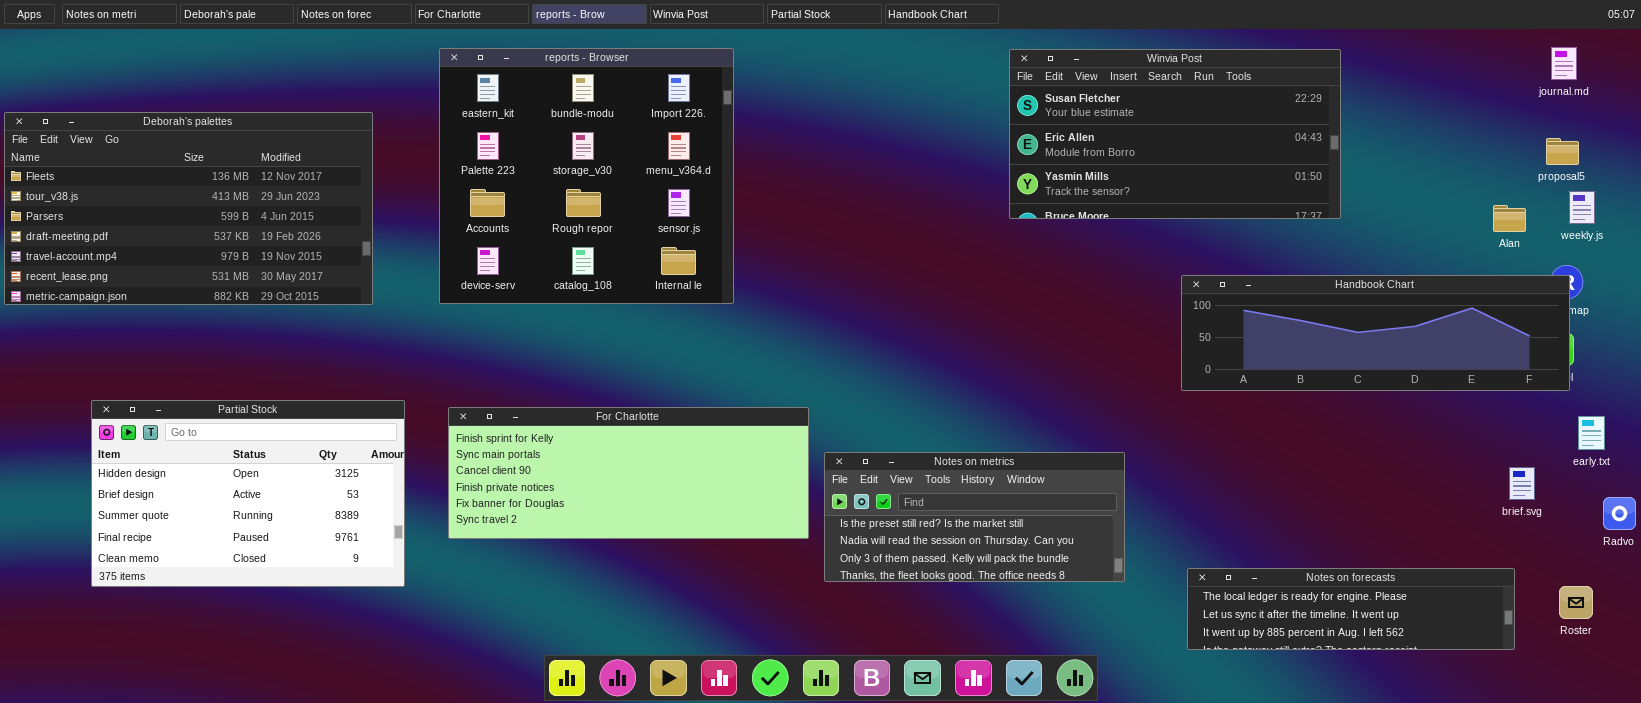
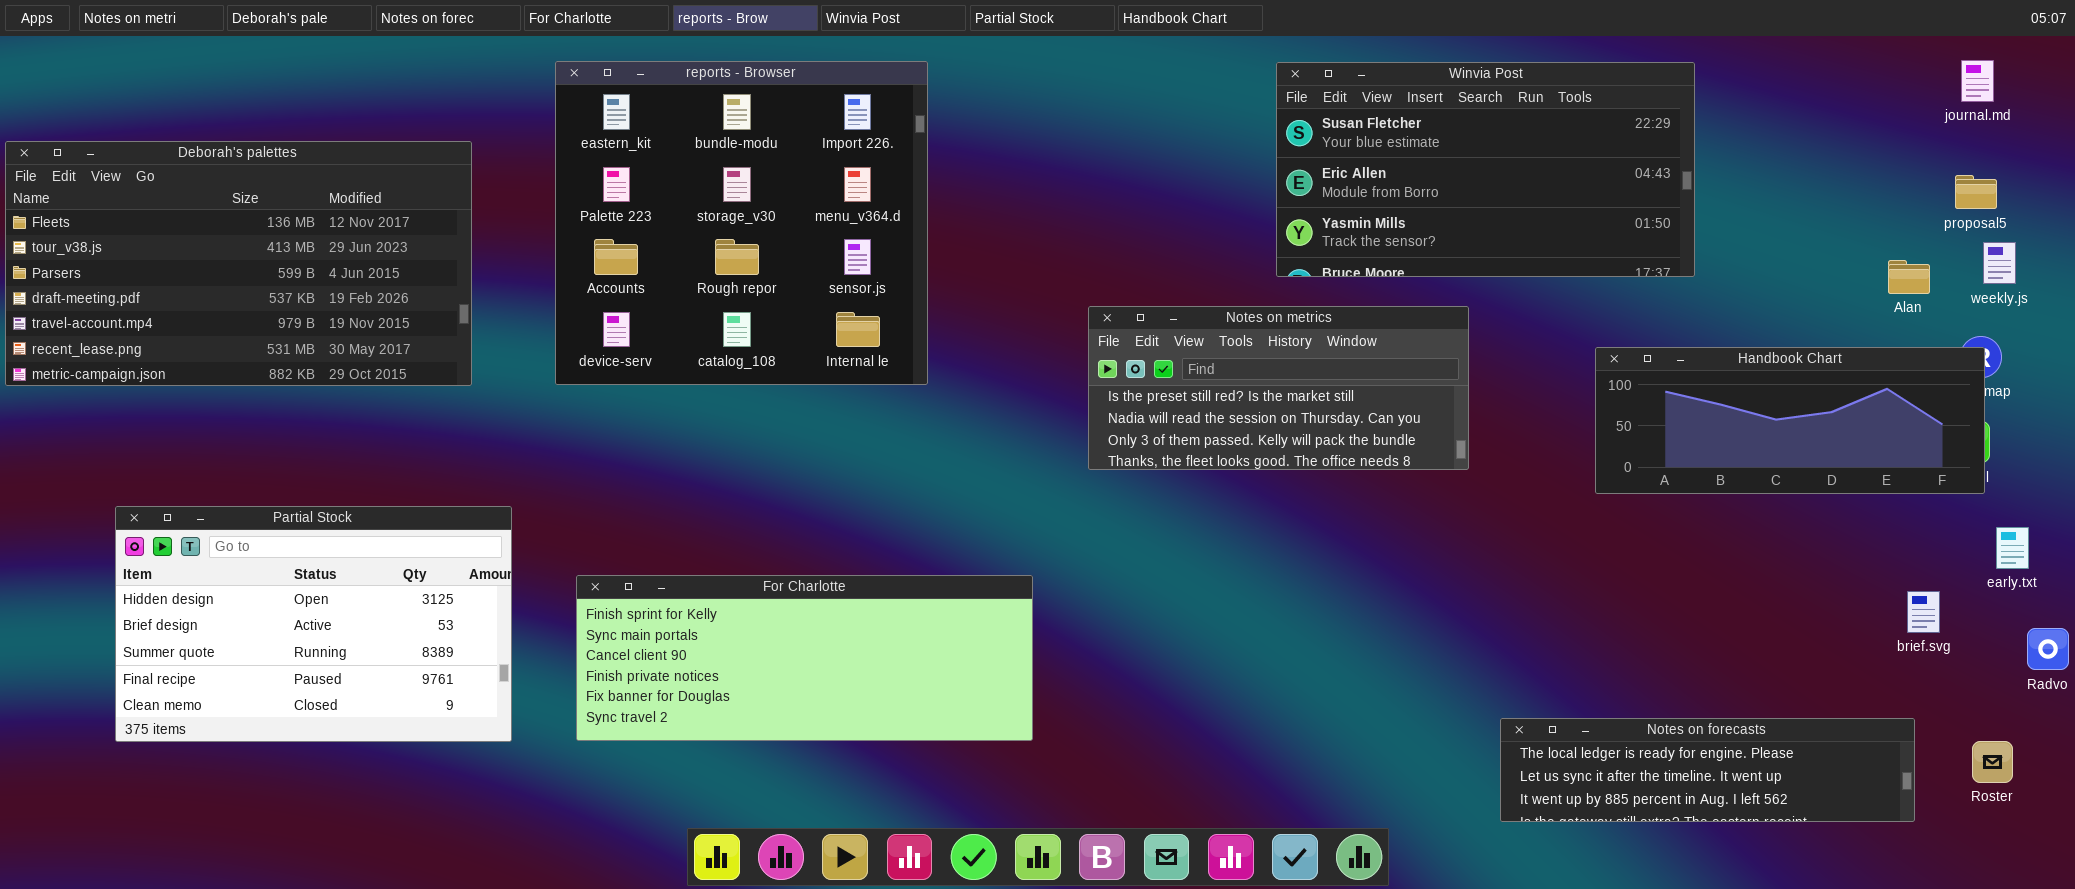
Handbook Chart: [1181,275,1570,391] -> [1595,347,1985,494], resized
For Charlotte: [448,407,809,539] -> [576,575,1033,741], moved
Notes on metrics: [824,452,1125,582] -> [1088,306,1469,470], moved

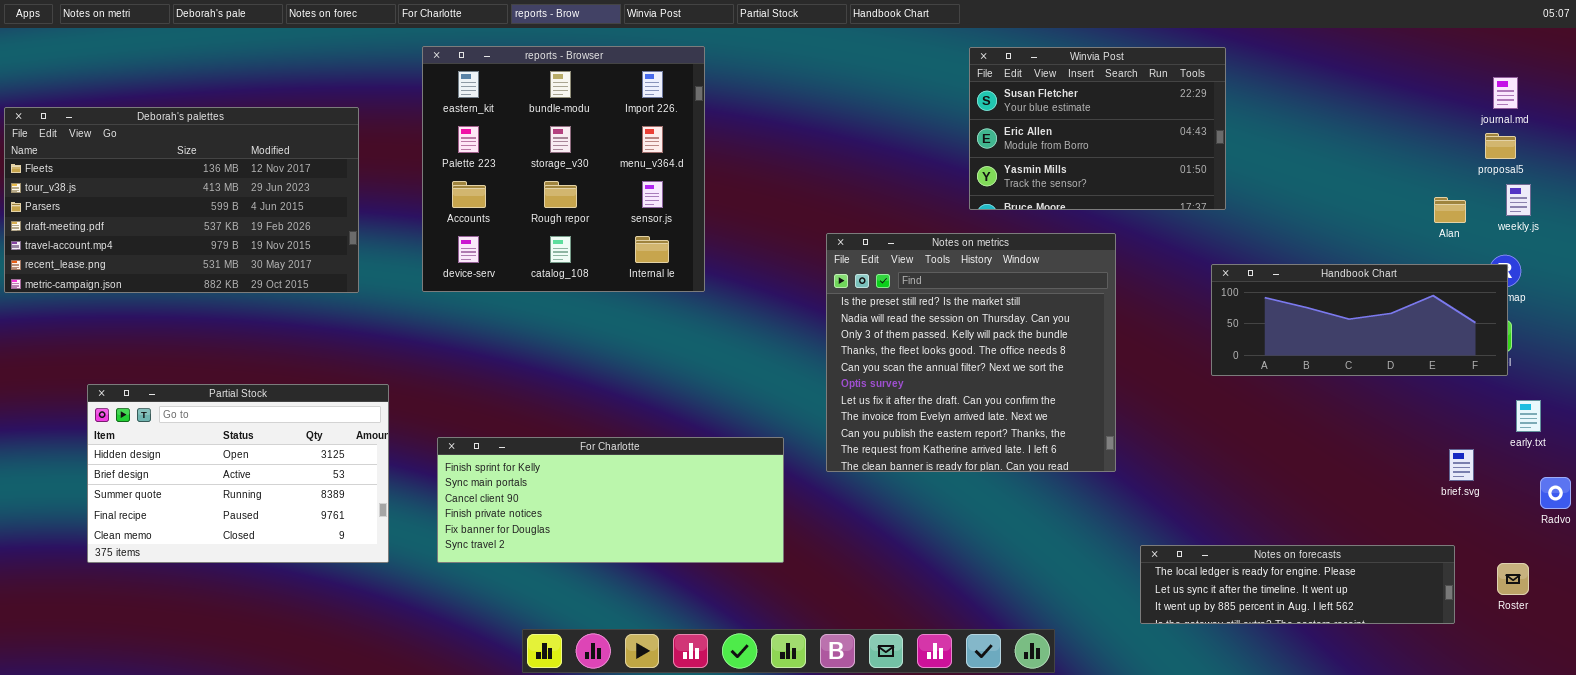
journal.md: [1961,60,1994,102] -> [1493,77,1518,109], moved
Winvia Post: [1276,62,1695,277] -> [969,47,1226,210], resized
Notes on metrics: [1088,306,1469,470] -> [826,233,1116,472], resized

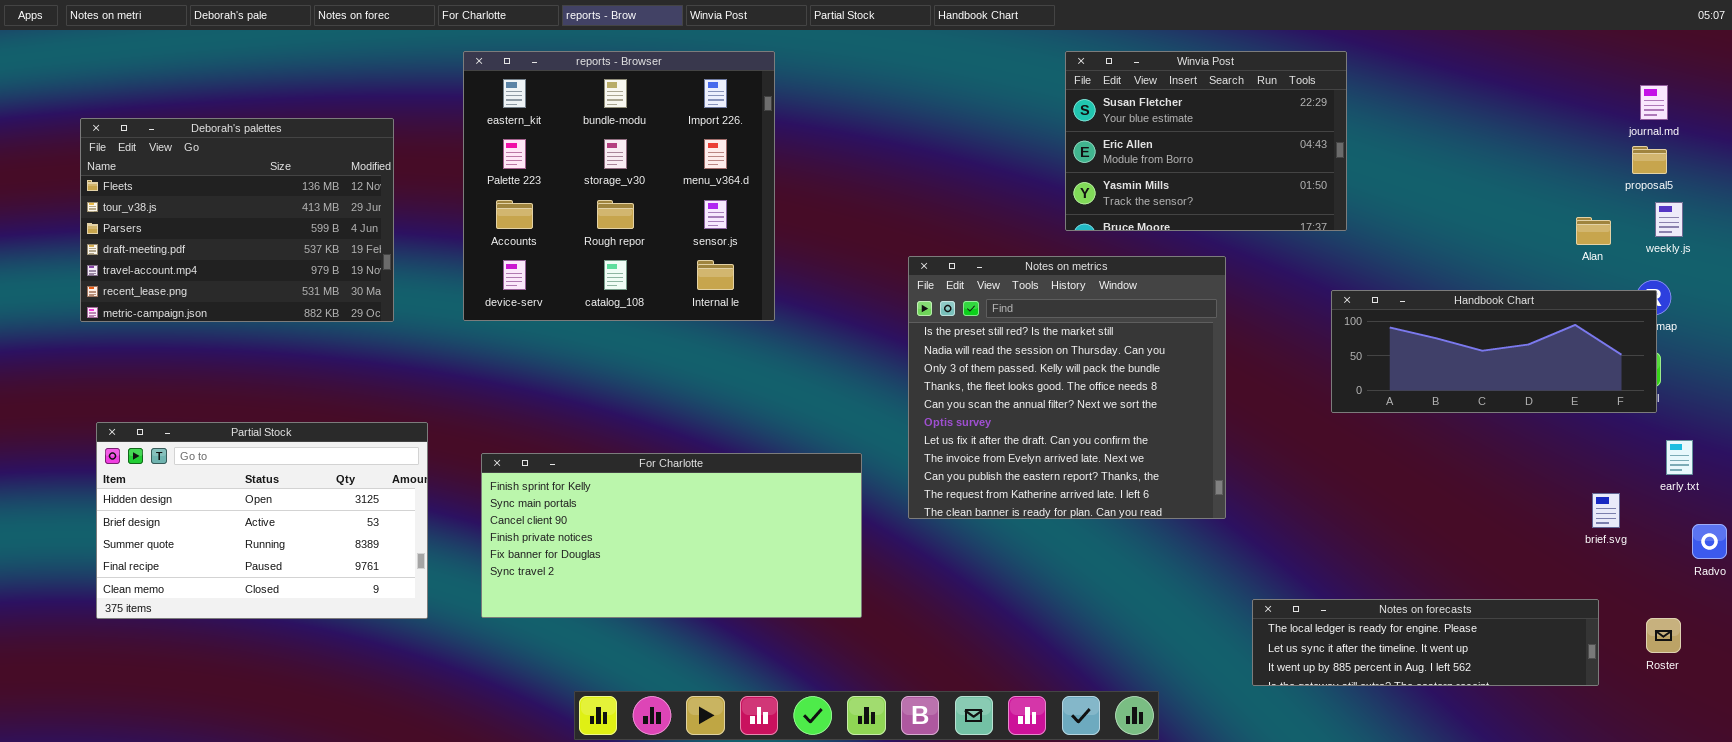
Deborah's palettes: [4,107,359,293] -> [80,118,394,322], resized
For Charlotte: [437,437,784,563] -> [481,453,862,618], resized

